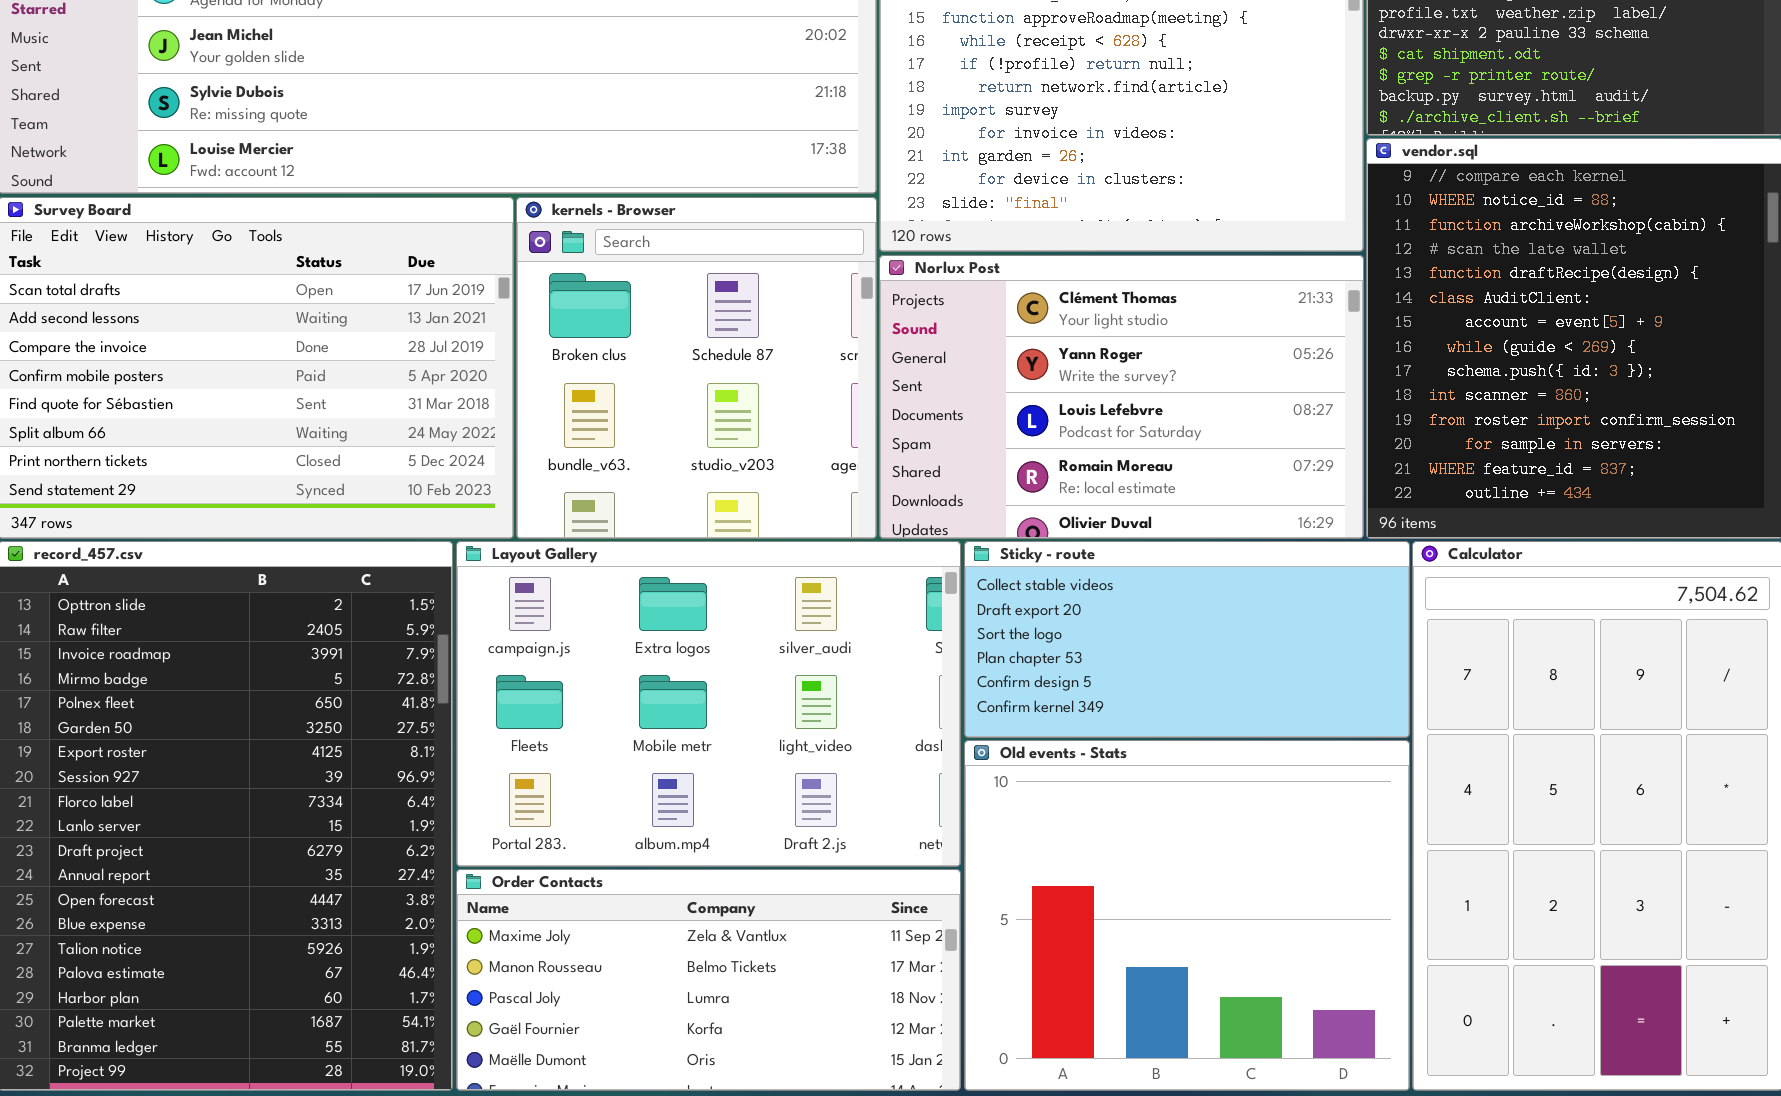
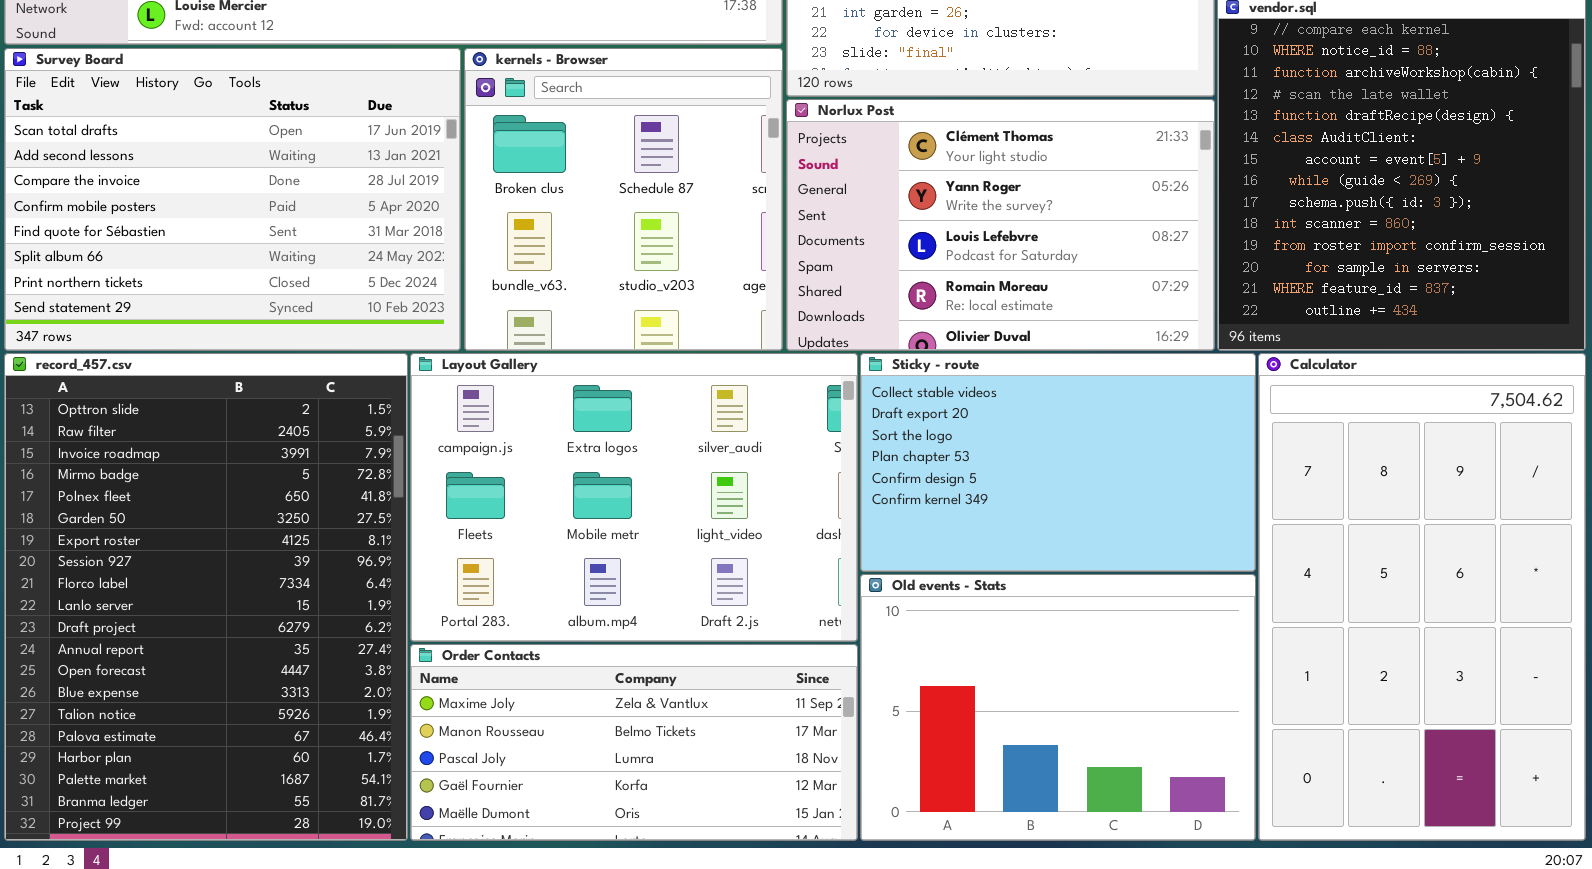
Sticky - route: [964,541,1410,738] -> [860,353,1256,572], resized
Old events - Stats: [964,740,1410,1091] -> [860,574,1256,841], resized

